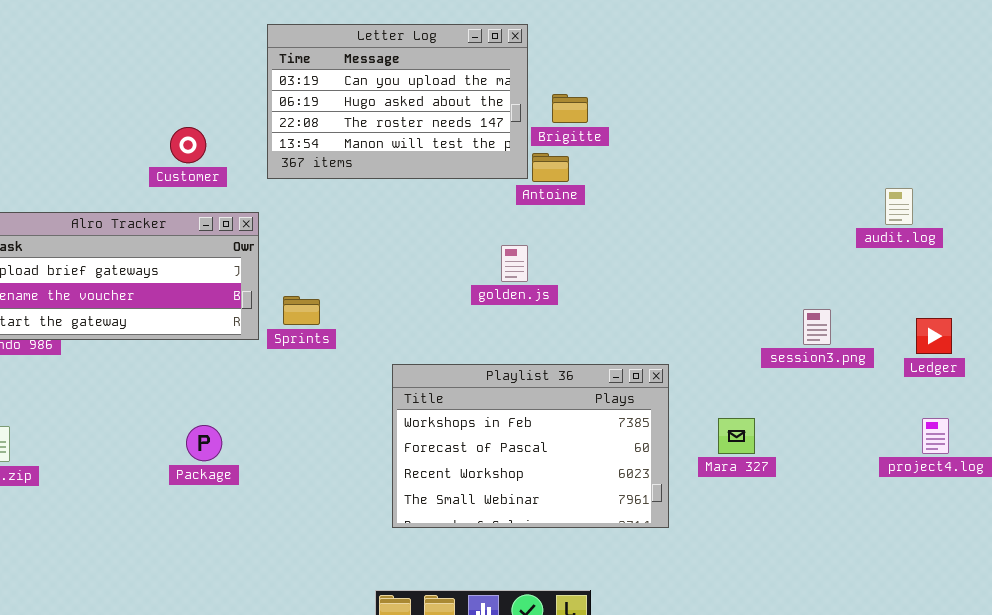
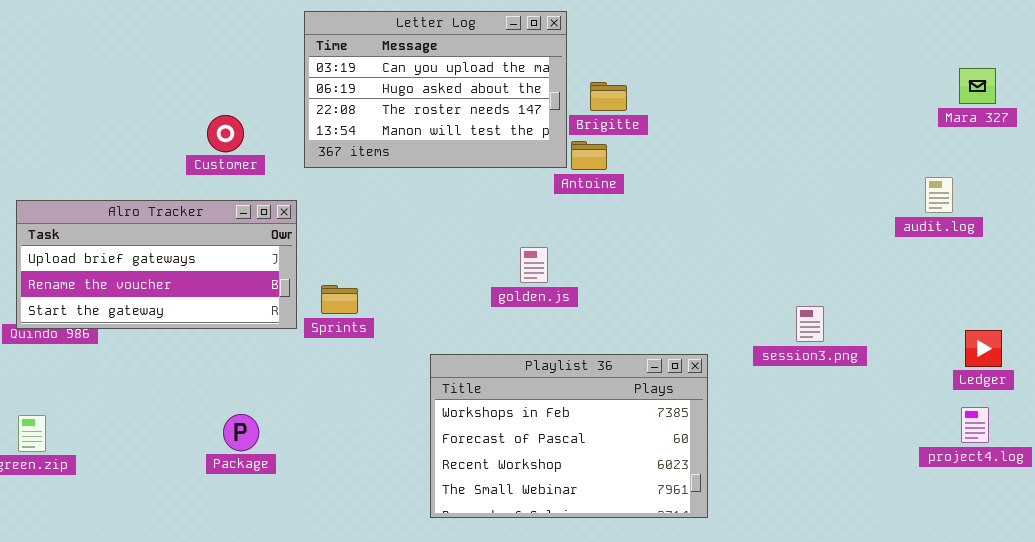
golden.js: [501,245,528,282] -> [520,247,548,283], moved
session3.png: [803,309,831,345] -> [796,306,824,342], moved
Ledger: [916,318,952,354] -> [965,330,1002,367], moved
Mara 327: [718,418,755,454] -> [959,68,996,104], moved

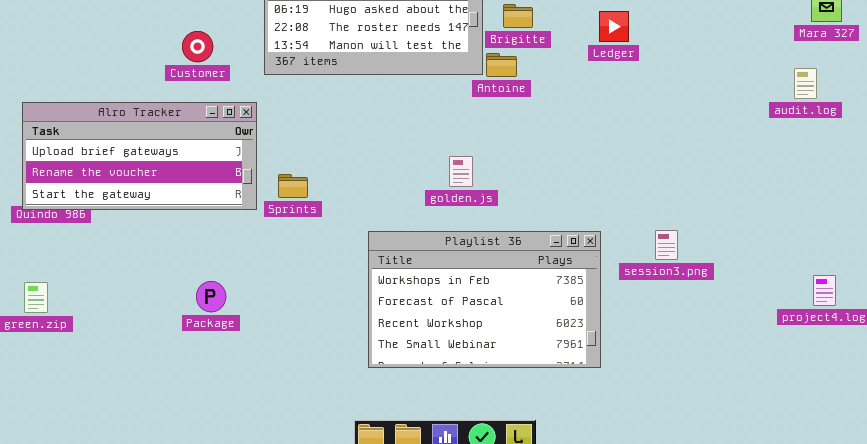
audit.log: [925,177,953,213] -> [794,68,817,99], moved
golden.js: [520,247,548,283] -> [449,156,473,187], moved
session3.png: [796,306,824,342] -> [655,230,678,260], moved
Ledger: [965,330,1002,367] -> [599,11,629,42], moved

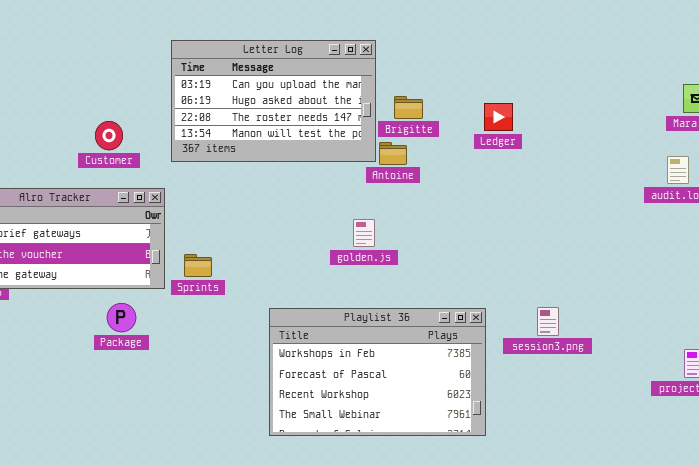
golden.js: [449,156,473,187] -> [353,219,375,247], moved
Package: [196,281,226,312] -> [107,303,136,332], moved

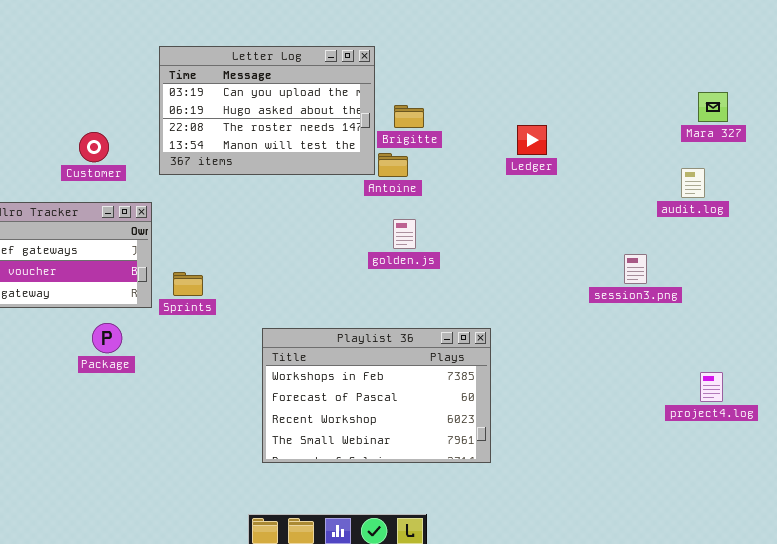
Ledger: [484,103,513,131] -> [517,125,547,155], moved
golden.js: [353,219,375,247] -> [393,219,416,249], moved
session3.png: [537,307,559,336] -> [624,254,647,284], moved

